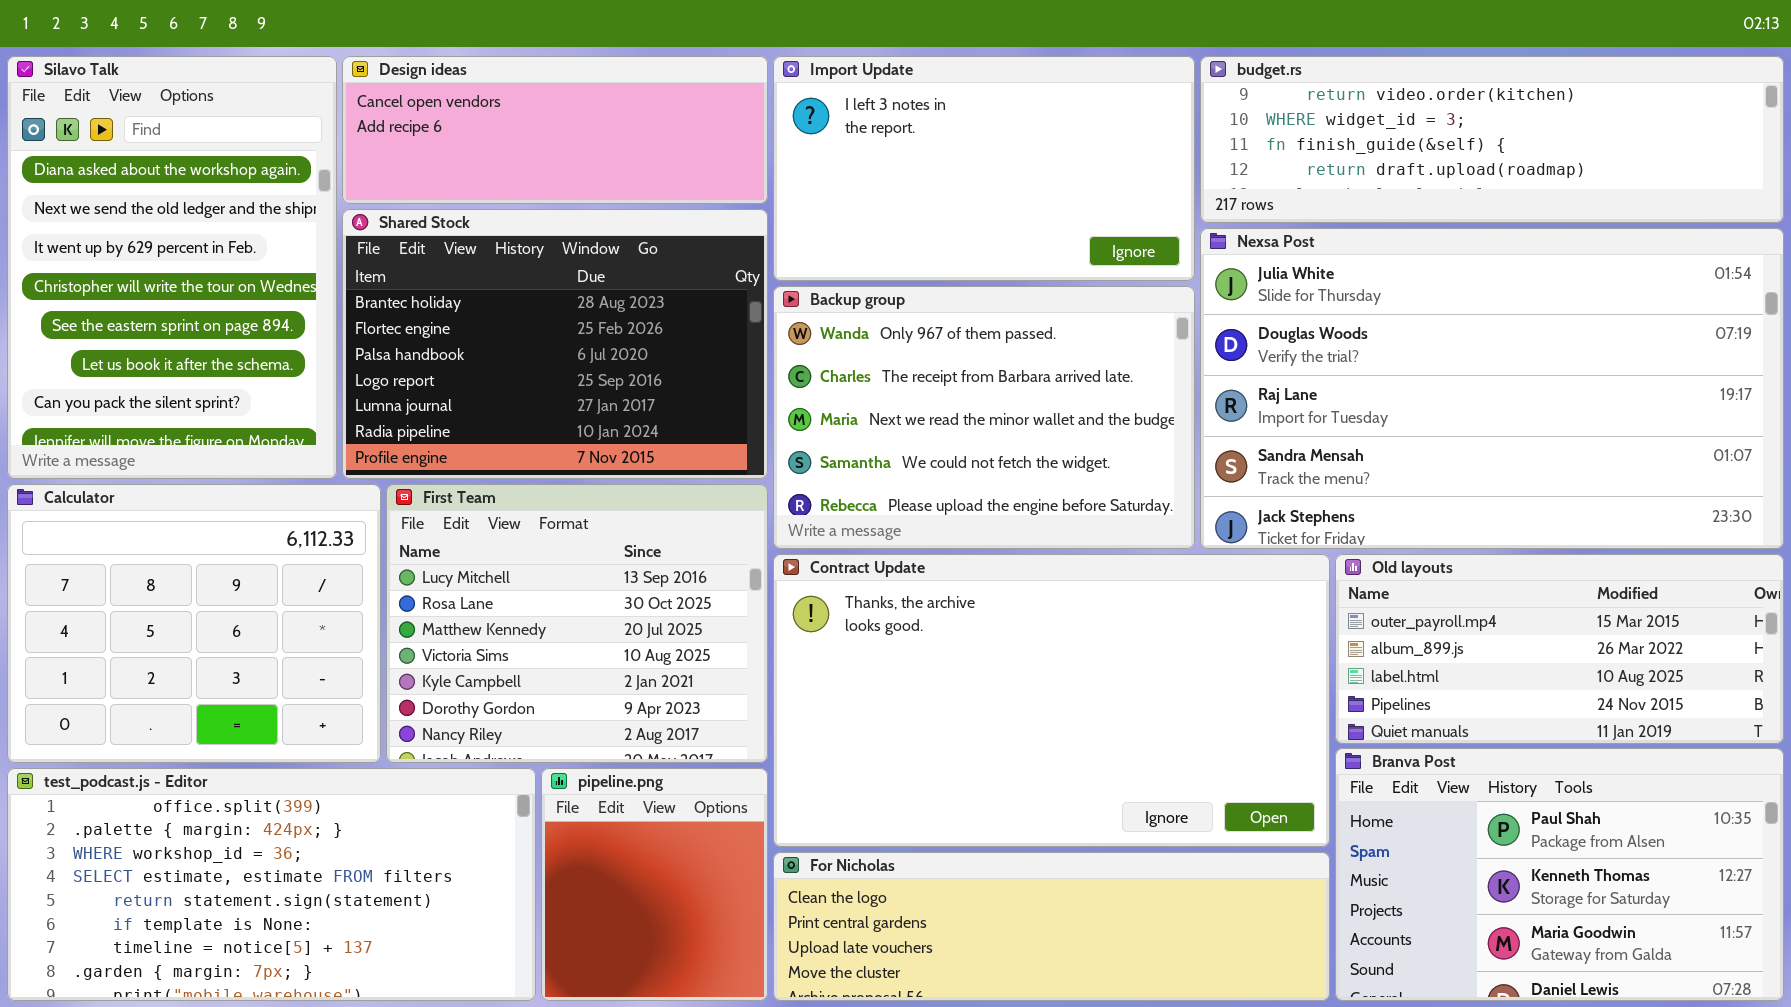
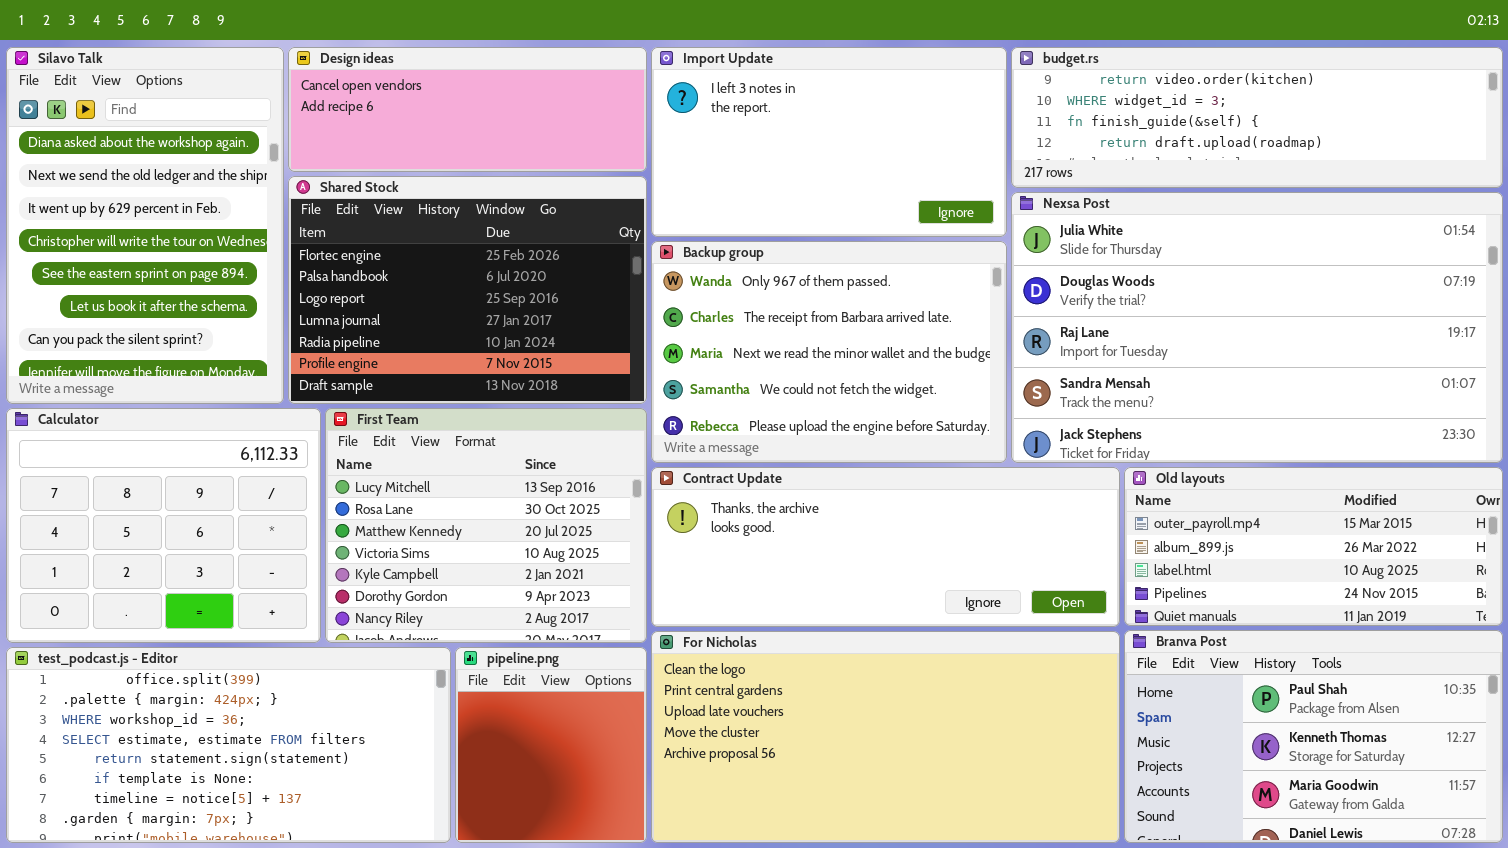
Shared Stock: [342,209,768,479] -> [288,176,647,404], scrolled down 1 row
Contract Update: [773,554,1330,847] -> [651,467,1120,627], resized
For Nicholas: [773,852,1330,1001] -> [651,631,1120,843], resized

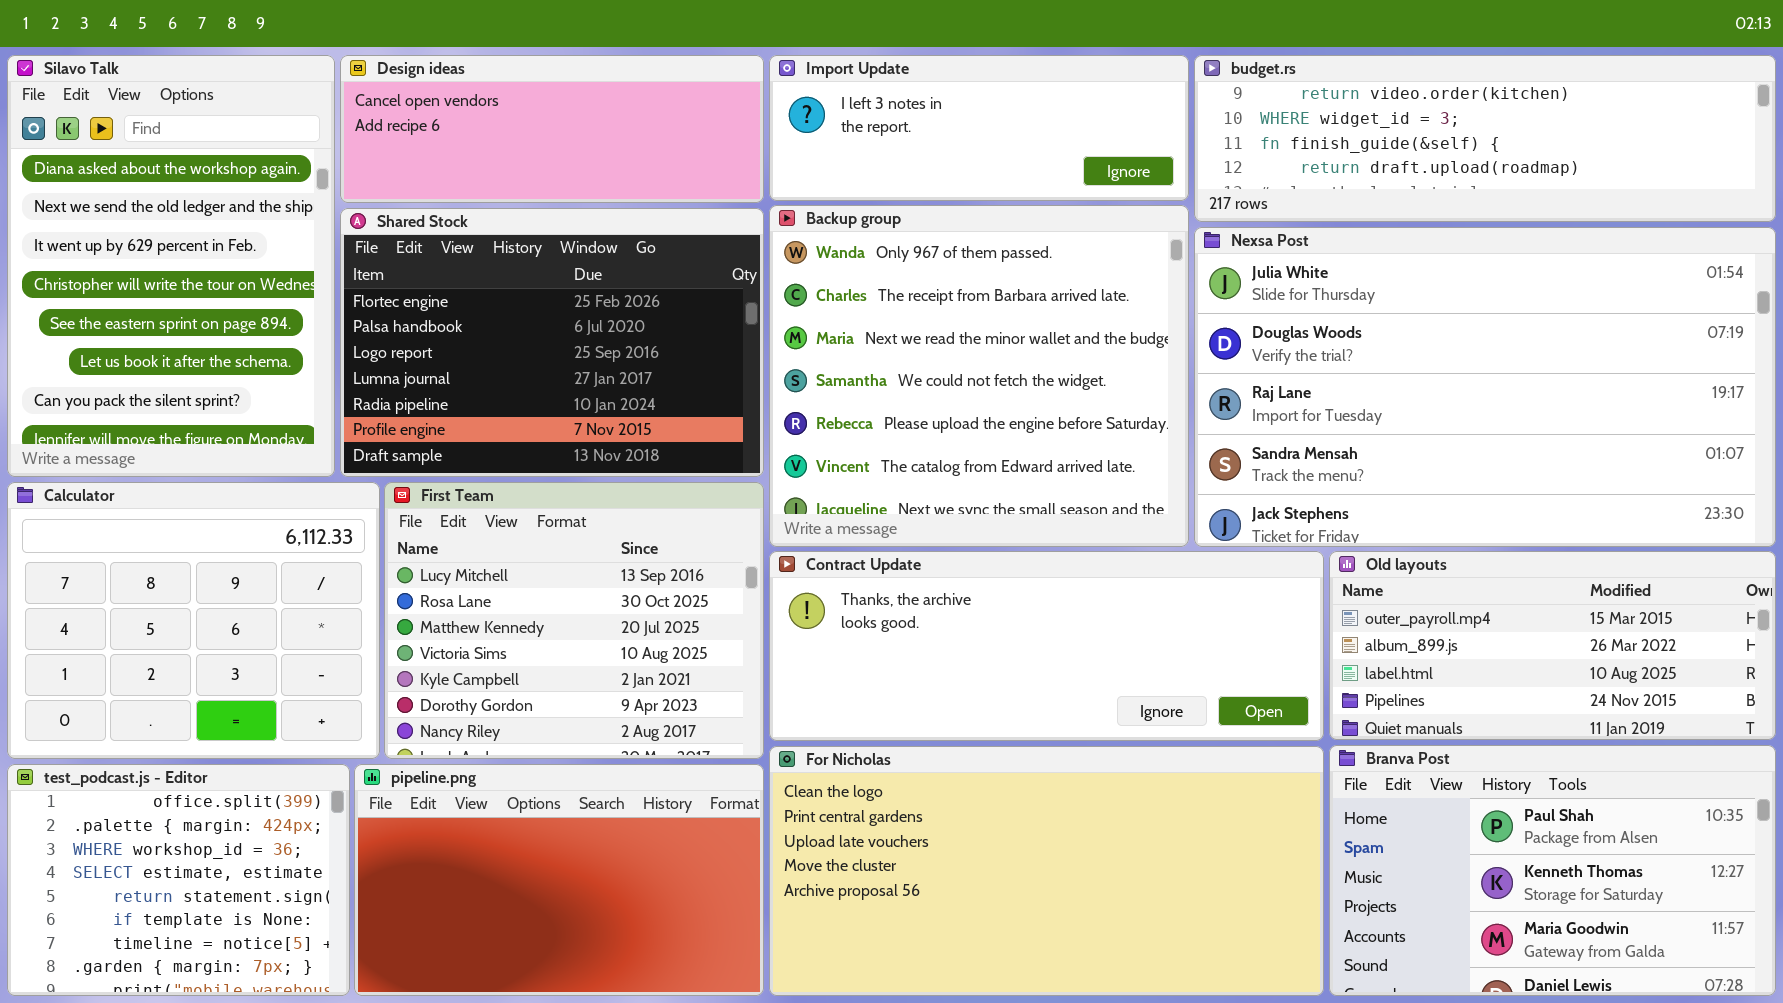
Import Update: [651,47,1007,237] -> [769,55,1189,201], resized
Backup group: [651,241,1007,463] -> [769,205,1189,547], resized
test_podcast.js - Editor: [6,647,451,843] -> [7,764,350,996], resized
pipeline.png: [455,647,647,843] -> [354,764,764,996], resized

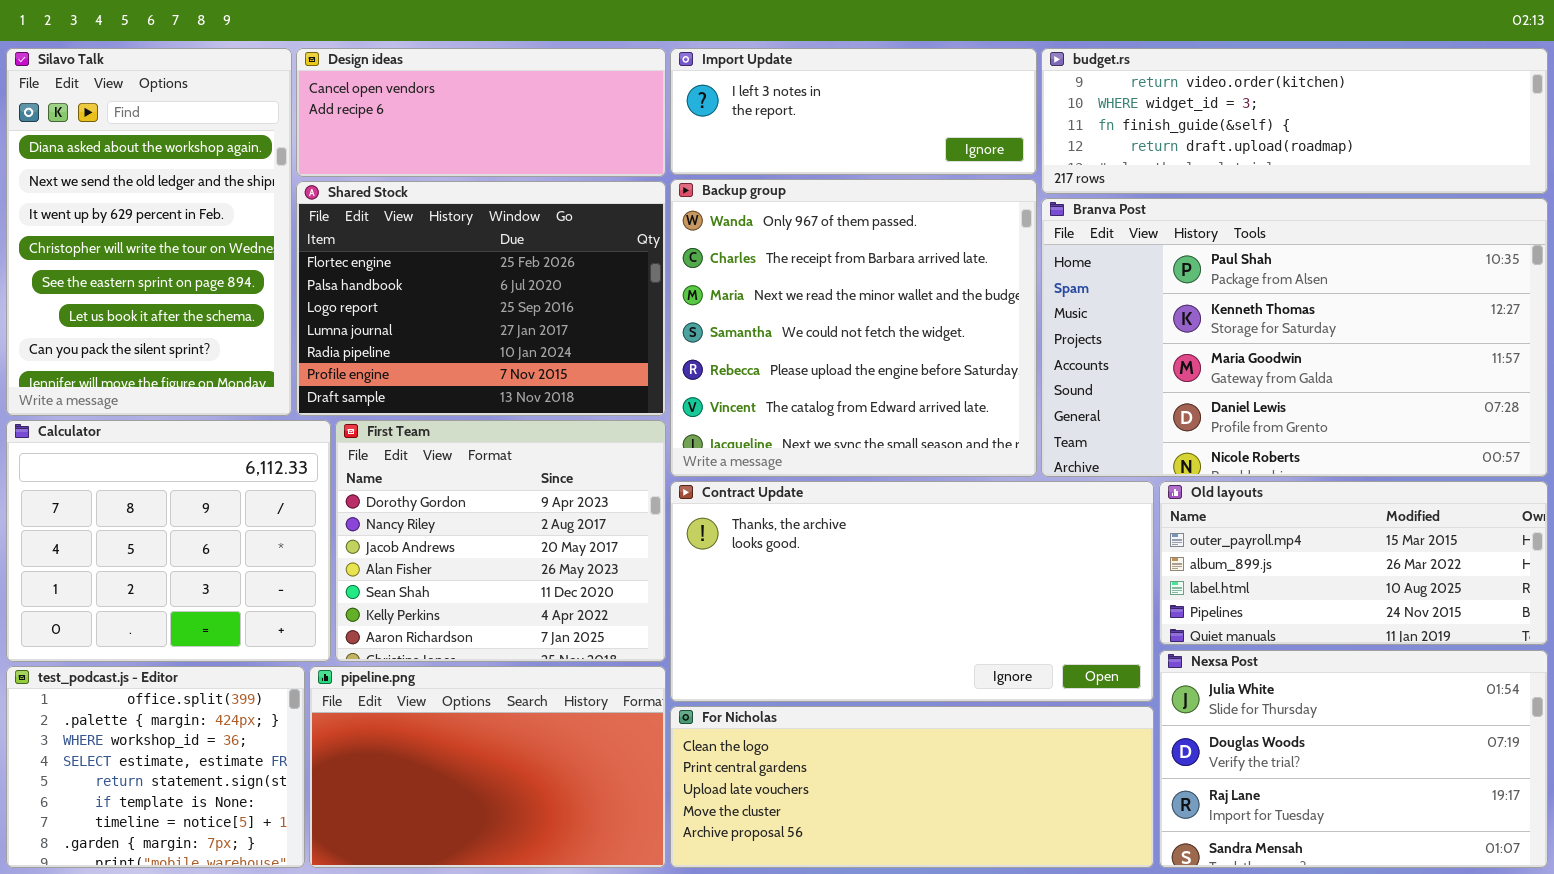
Nexsa Post: [1194,227,1776,547] -> [1159,650,1548,868], moved, resized
First Team: [384,482,764,759] -> [335,420,666,662], scrolled down 5 rows
Contract Update: [769,551,1324,741] -> [670,481,1154,702], resized
Branva Post: [1329,745,1776,996] -> [1041,198,1548,477], moved, resized
For Nicholas: [769,746,1324,996] -> [670,706,1154,868], resized

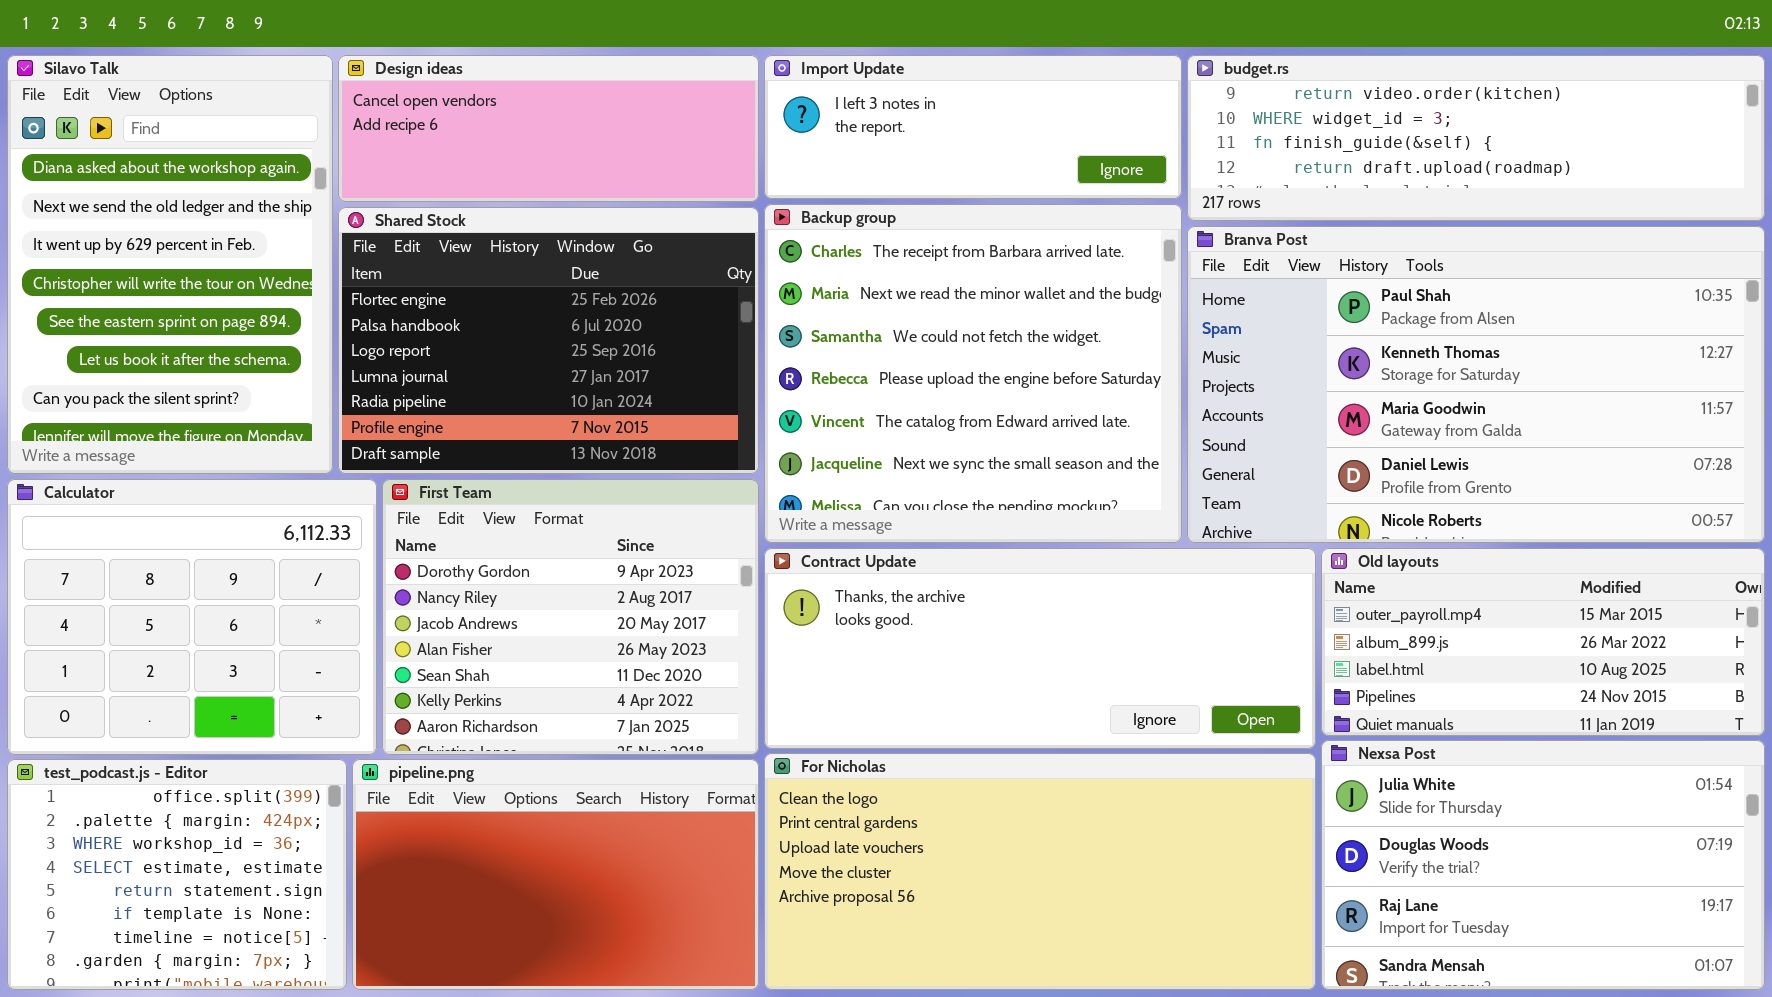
Backup group: [670,179,1037,477] -> [764,204,1182,543], scrolled down 1 row
Contract Update: [670,481,1154,702] -> [764,548,1316,749], resized
For Nicholas: [670,706,1154,868] -> [764,753,1316,990], resized

